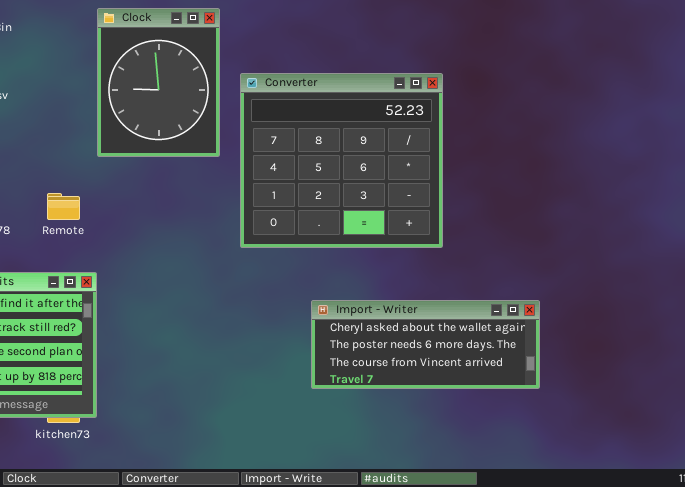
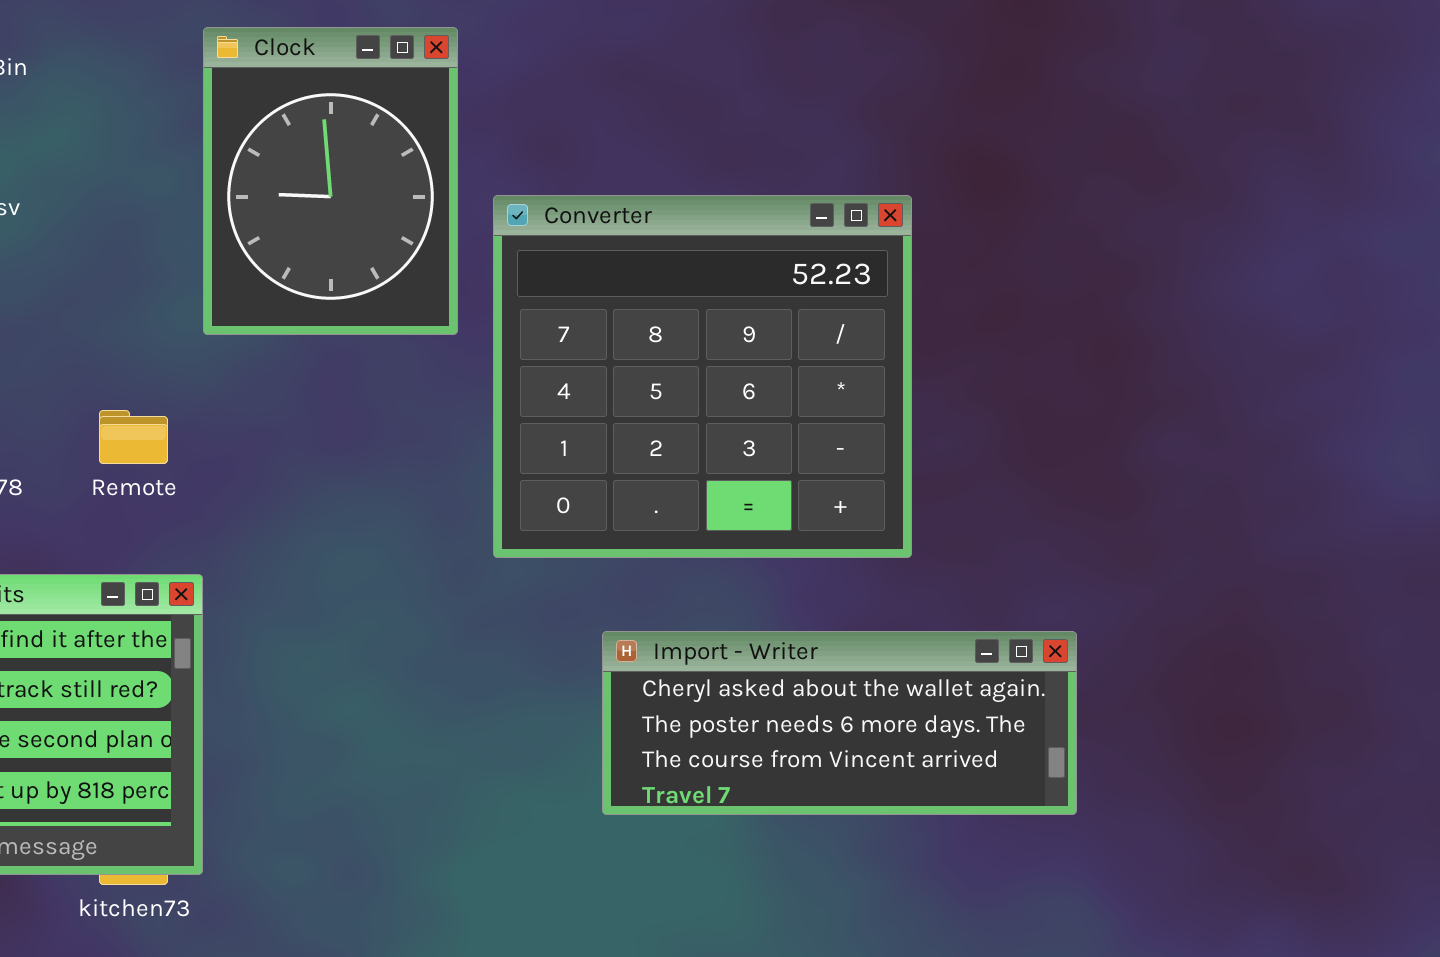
Converter: [240,73,443,248] -> [493,195,912,558], moved
Import - Writer: [311,300,540,389] -> [602,631,1077,815], moved

